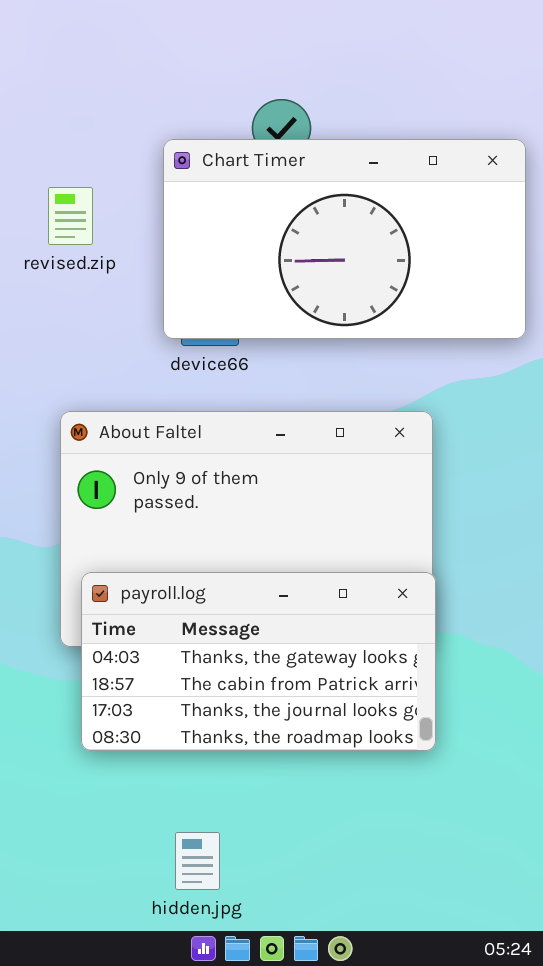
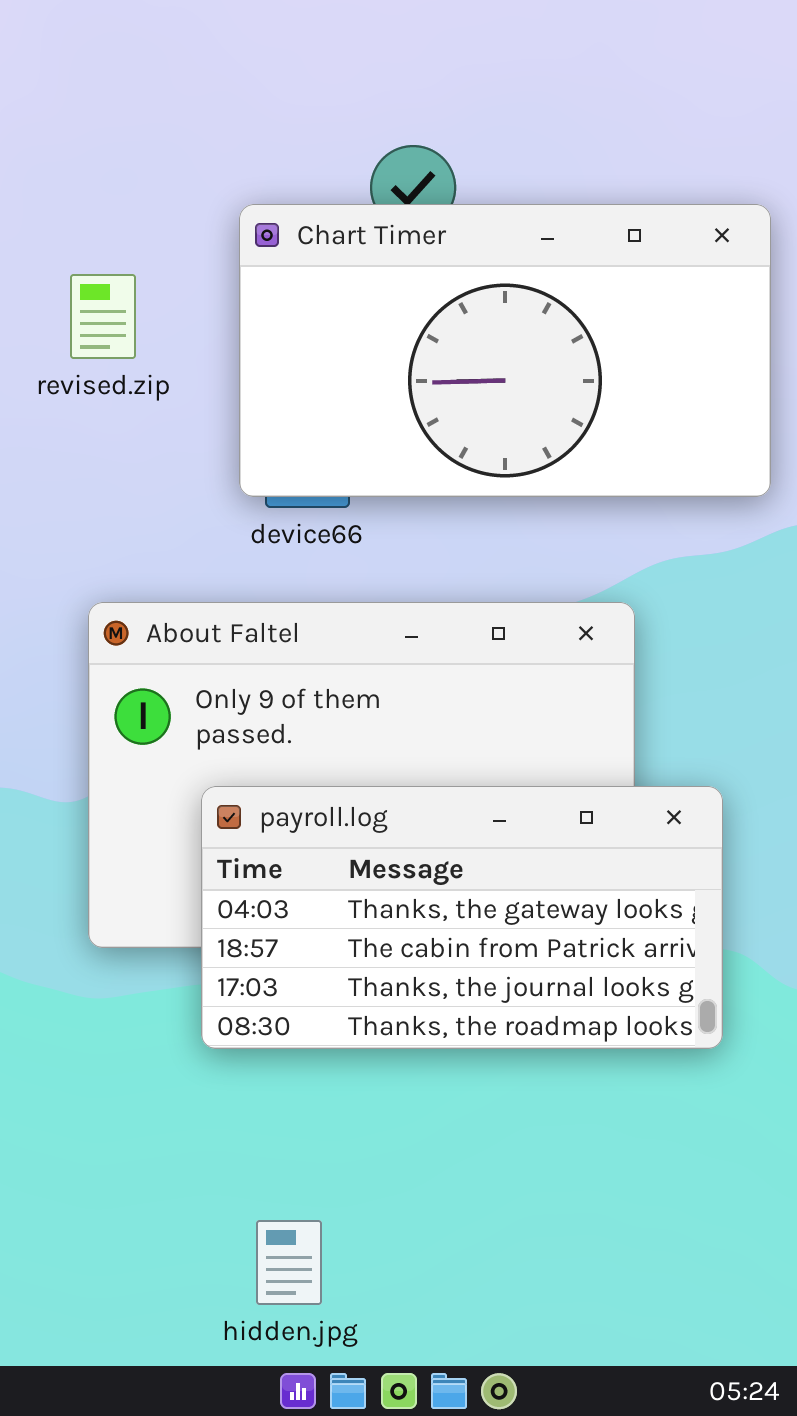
payroll.log: [81,572,436,751] -> [201,786,723,1049], moved

